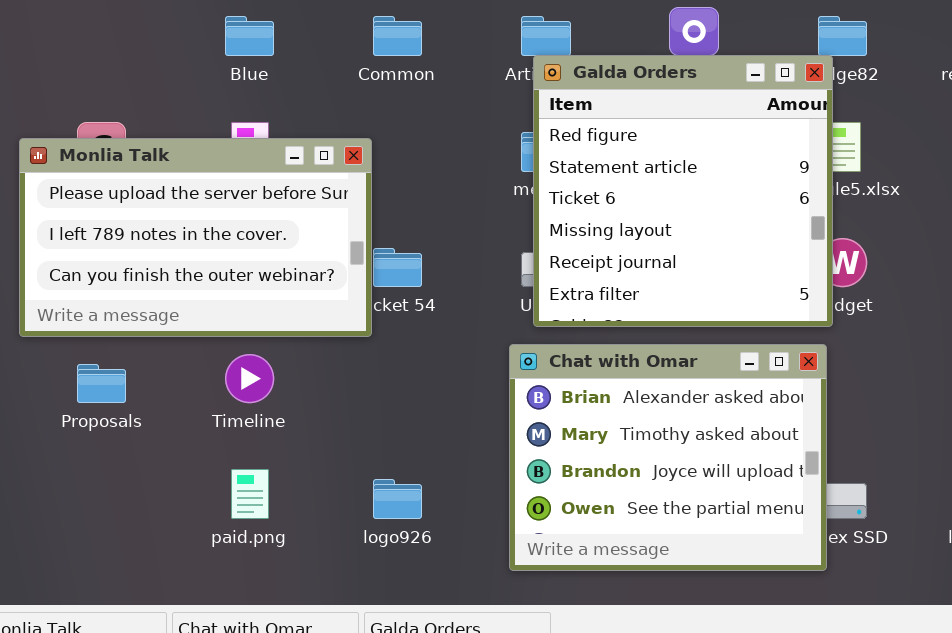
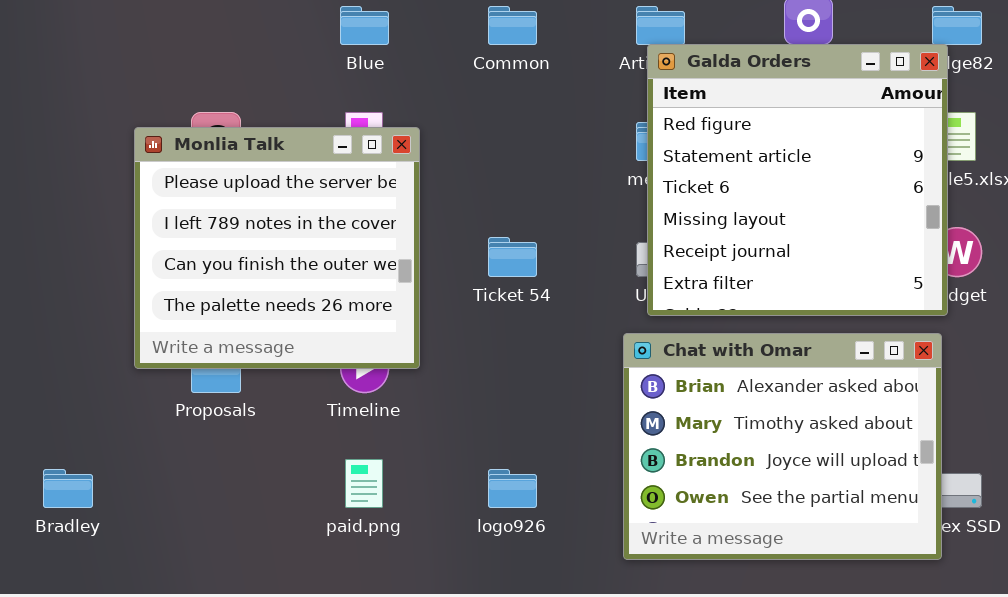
Monlia Talk: [19,138,372,337] -> [134,127,420,369], resized

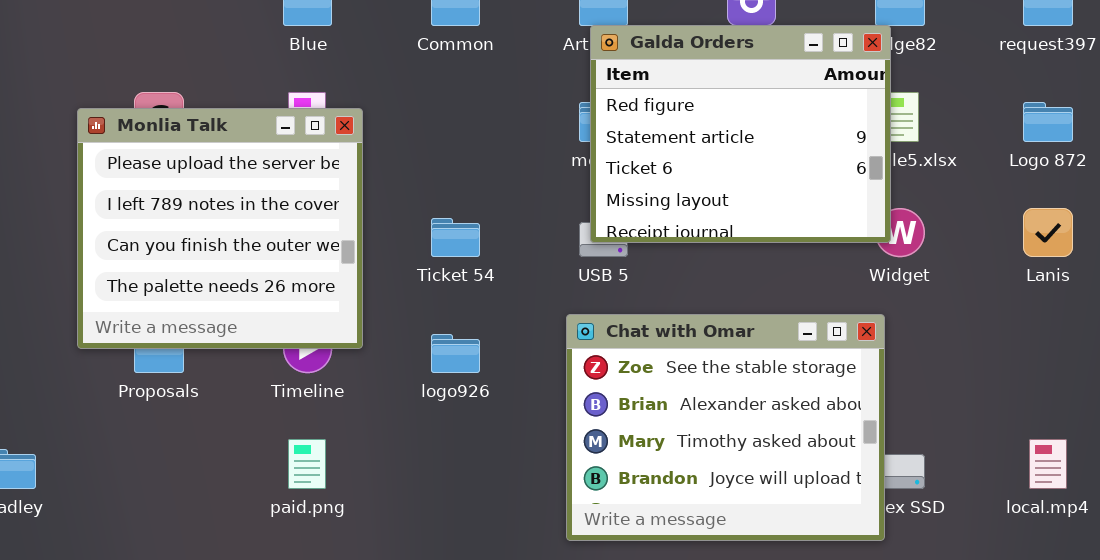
Galda Orders: [647,44,948,316] -> [590,25,891,243], resized
Chat with Omar: [623,333,942,560] -> [566,314,885,541], scrolled up 1 row
logo926: [488,469,537,508] -> [431,334,480,373], moved

